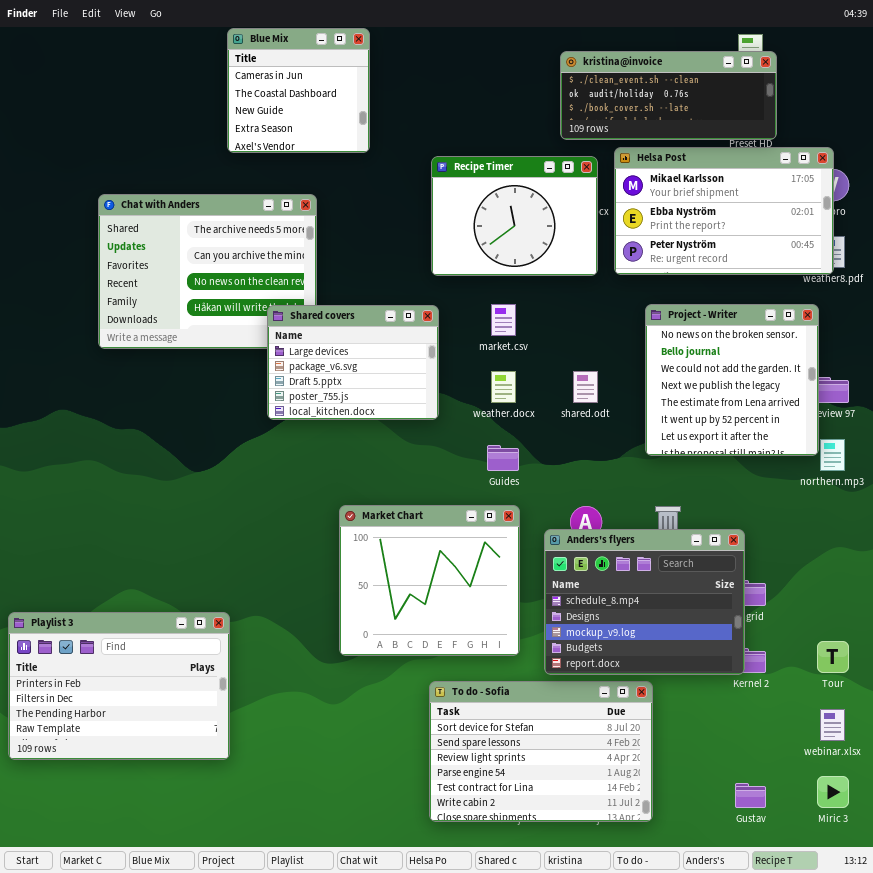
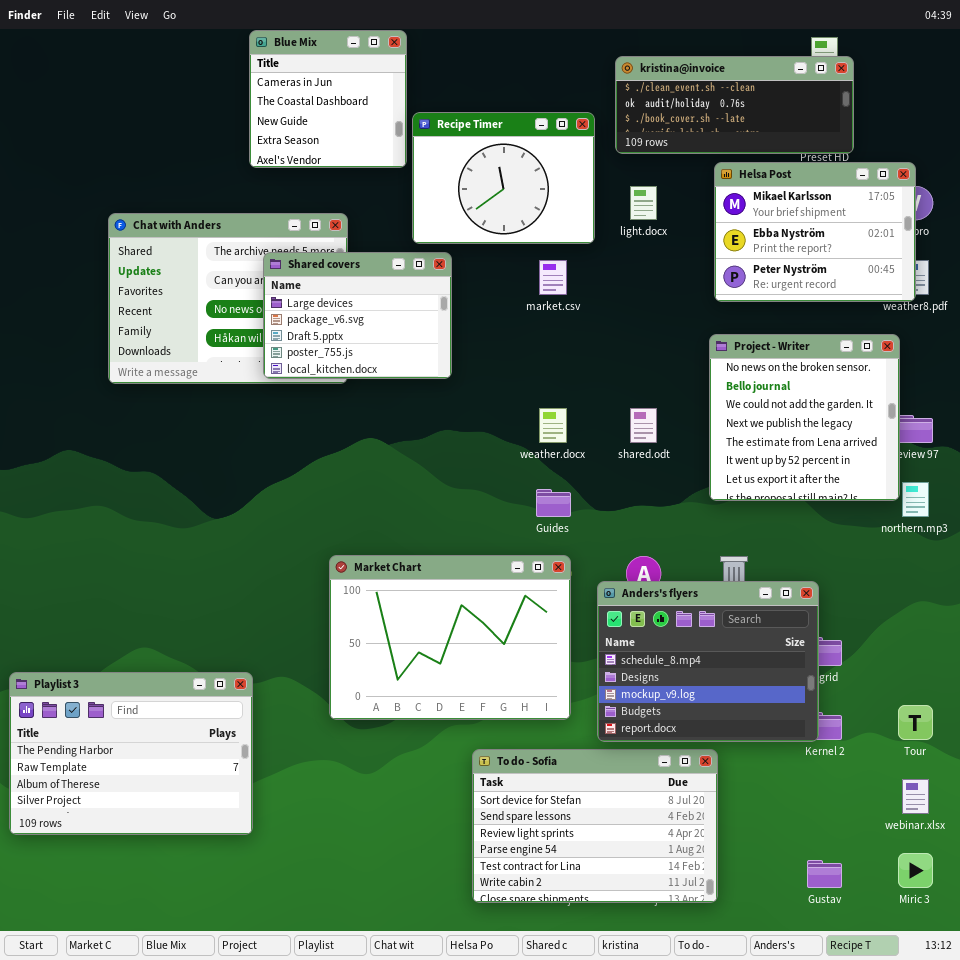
Helsa Post: [614,147,834,275] -> [714,162,916,302], resized
Recipe Timer: [431,156,598,276] -> [412,112,595,244], moved
market.csv: [491,304,516,336] -> [539,260,567,295], moved
Shared covers: [267,305,439,420] -> [263,252,452,379], moved
Market Chart: [339,505,520,656] -> [329,555,571,720], resized
Playlist 3: [8,612,230,760] -> [9,672,253,835], scrolled down 2 rows

